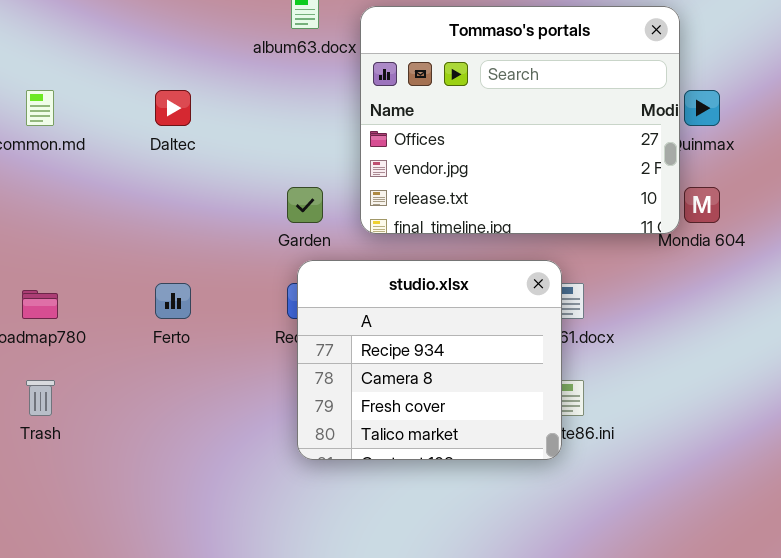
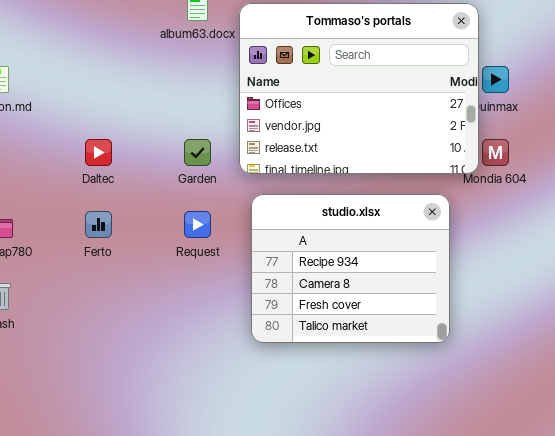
Daltec: [155,90,191,126] -> [85,139,112,166], moved
studio.xlsx: [297,260,562,460] -> [251,194,450,343], moved

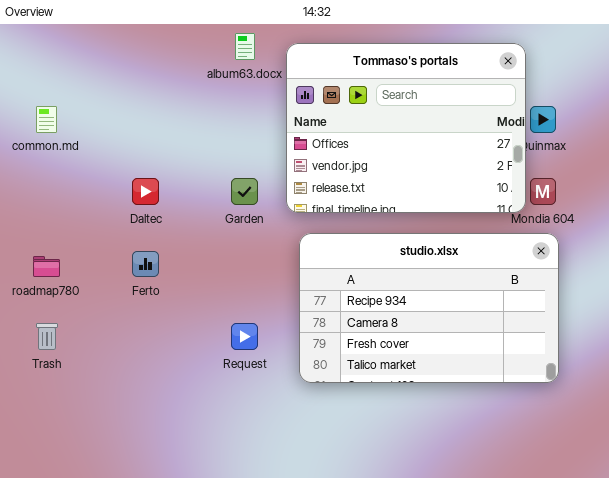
studio.xlsx: [251,194,450,343] -> [299,233,559,383], resized
Request: [184,211,211,238] -> [231,323,258,350], moved

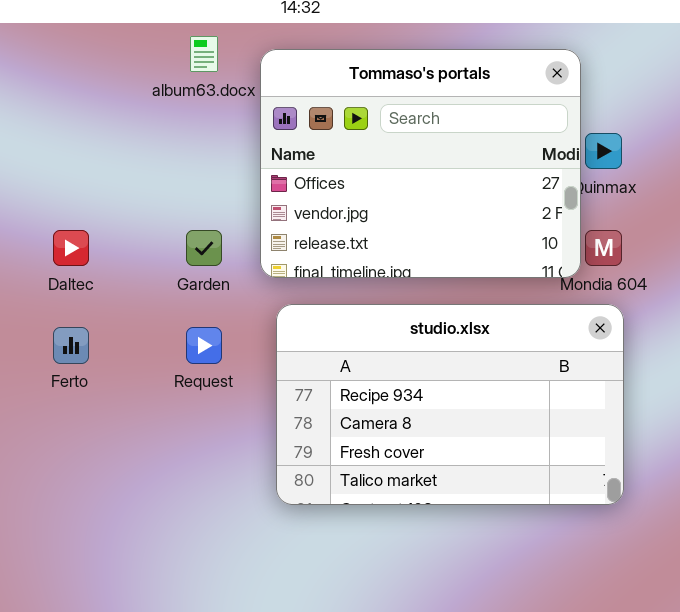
Request: [231,323,258,350] -> [186,327,222,364], moved

